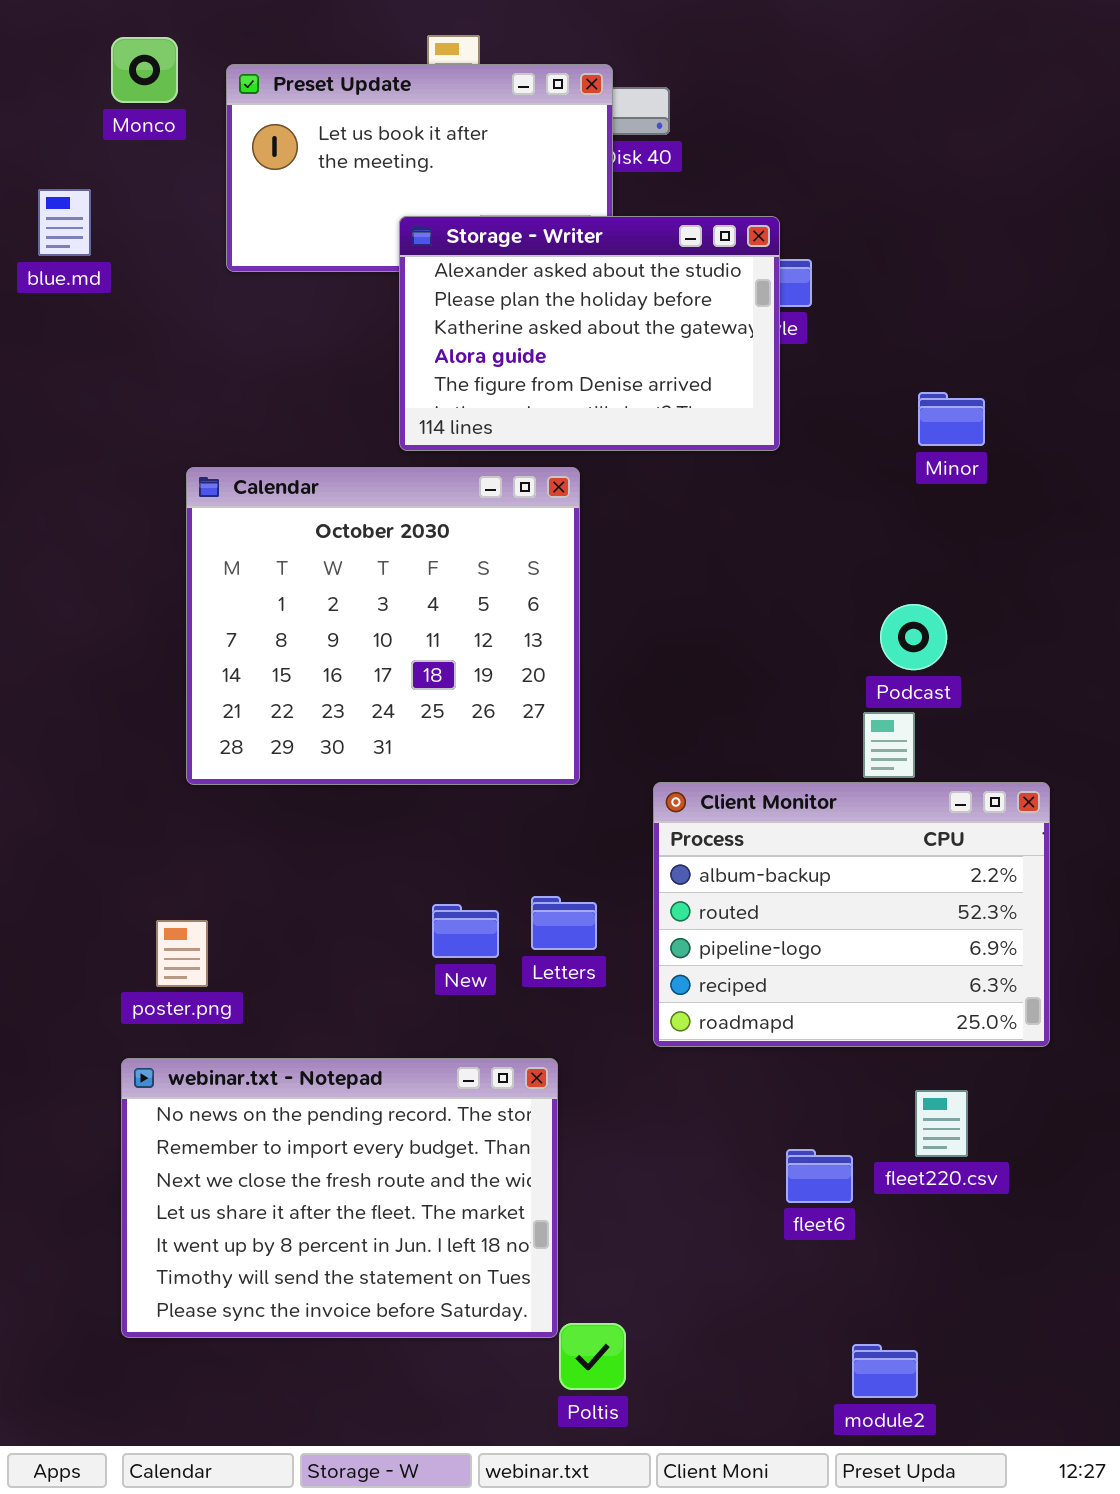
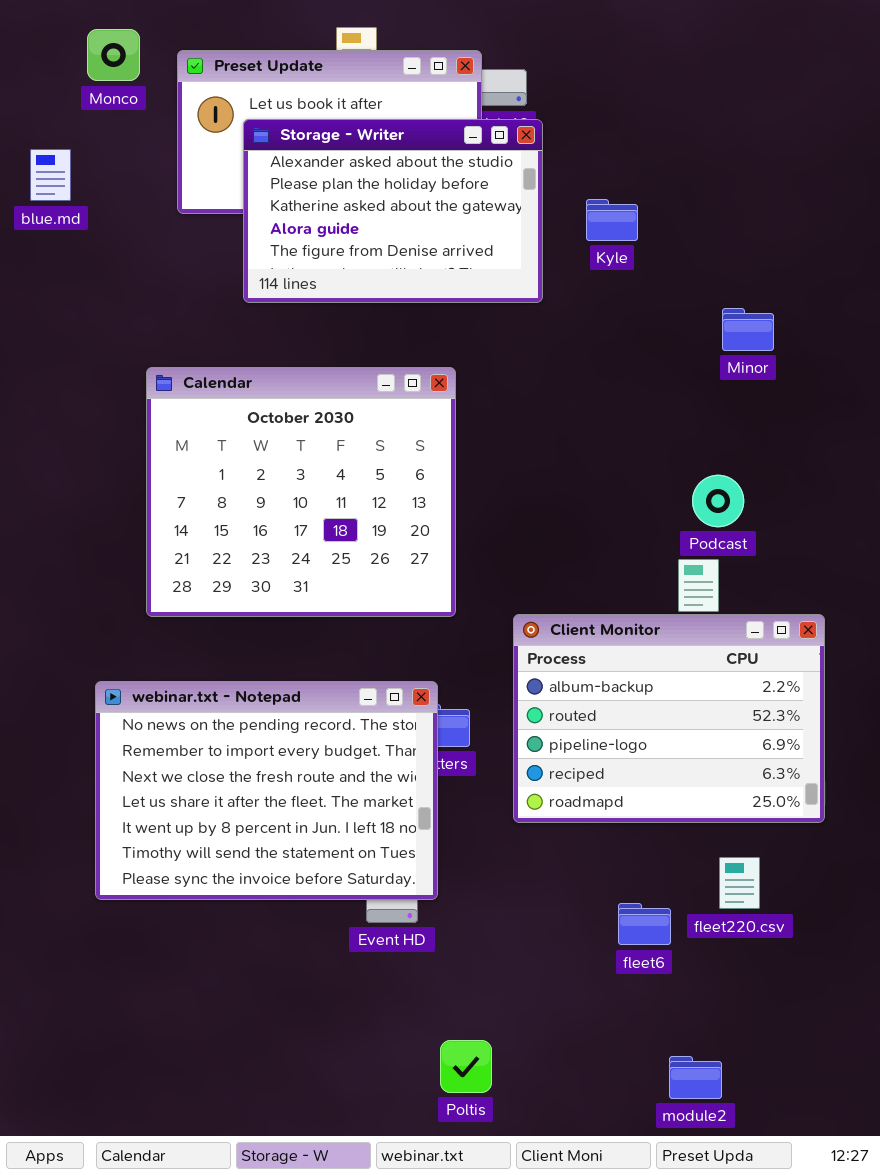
Storage - Writer: [399,216,780,451] -> [243,119,543,303], moved
webinar.txt - Notepad: [121,1058,558,1338] -> [95,681,438,900], moved

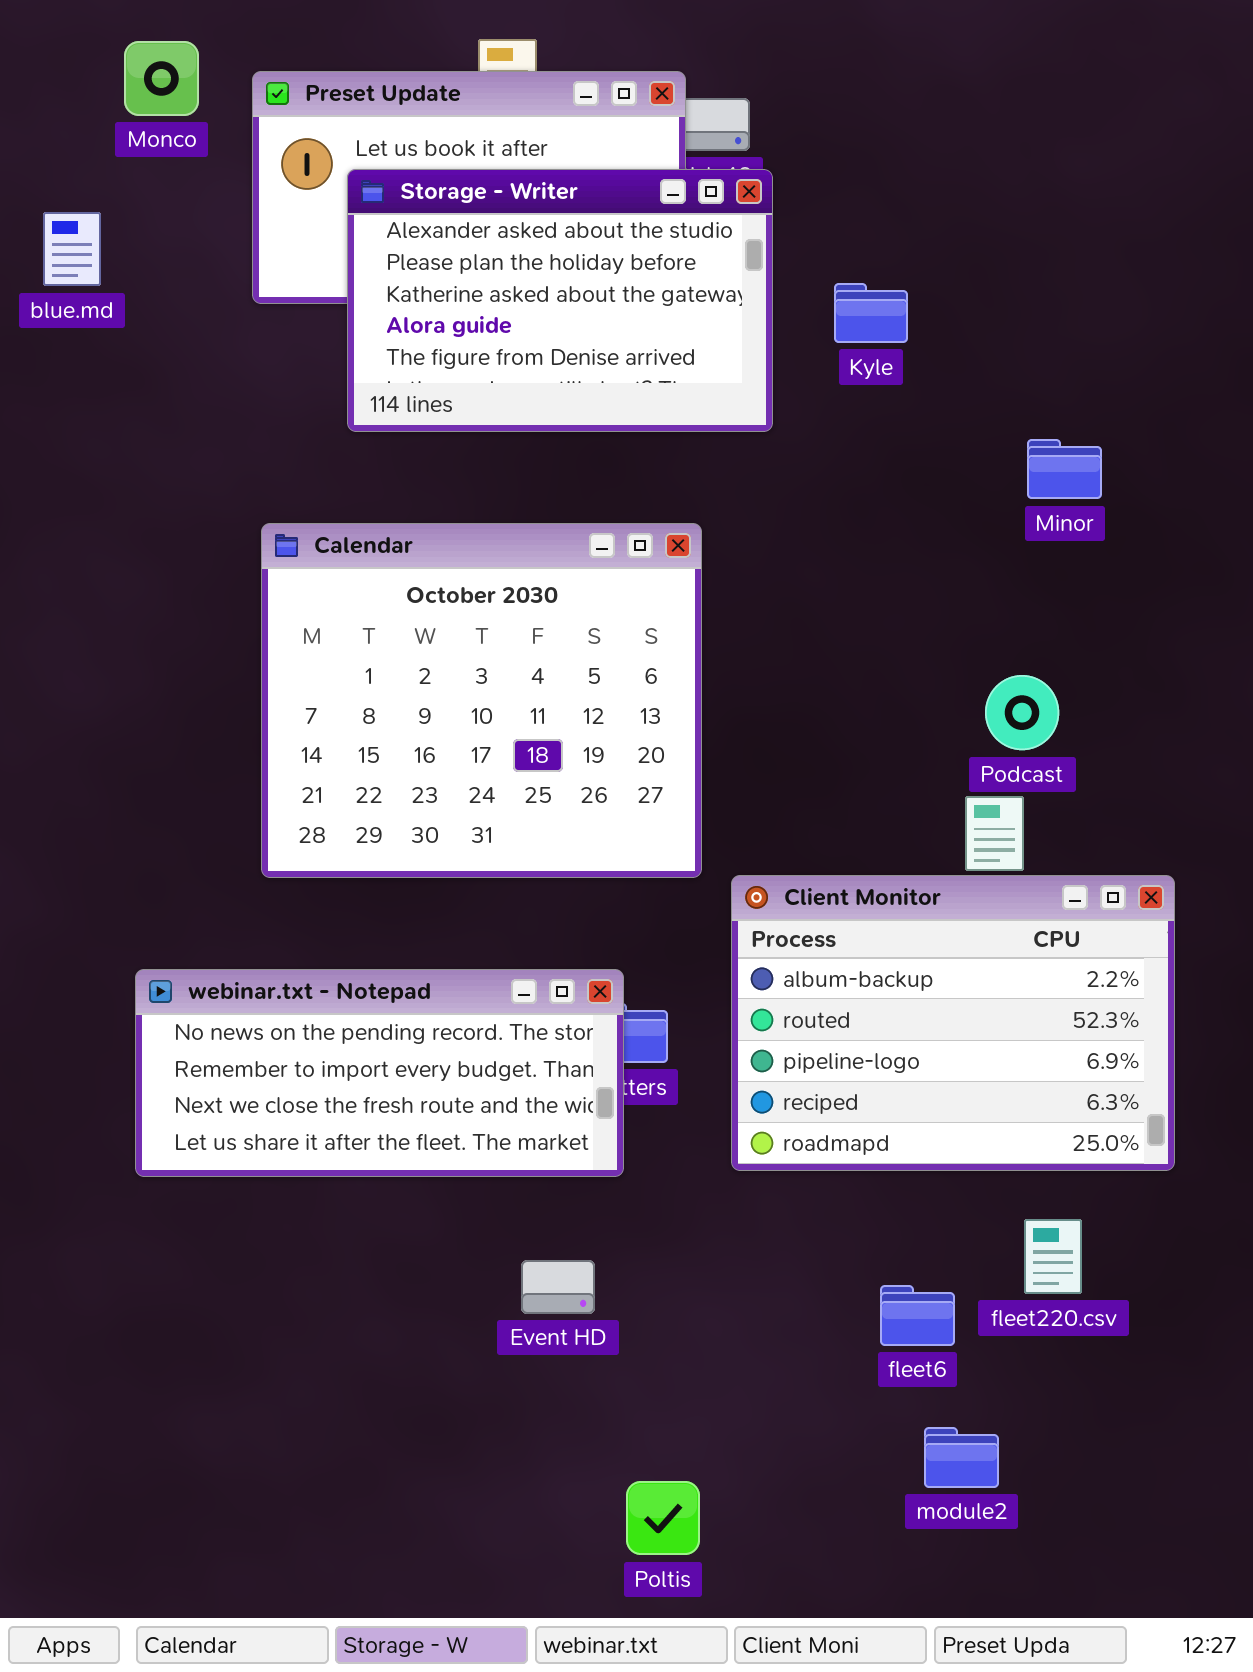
Calendar: [146,367,456,617] -> [261,523,702,878], moved
webinar.txt - Notepad: [95,681,438,900] -> [135,969,624,1177], resized
module2: [669,1056,722,1099] -> [924,1427,999,1488], moved

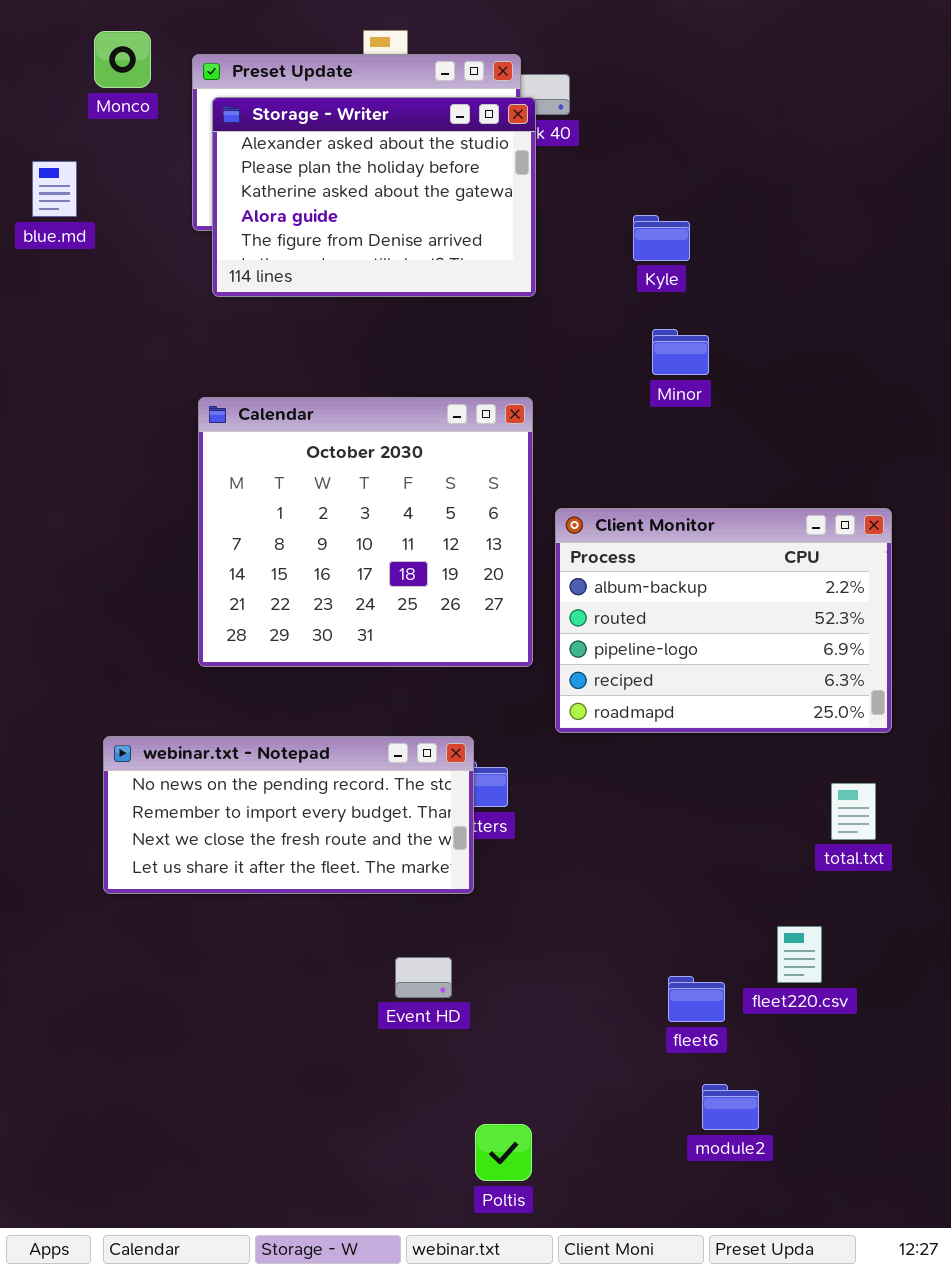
Storage - Writer: [347,169,773,432] -> [212,97,536,297], moved
Minor: [1027,439,1102,499] -> [652,329,709,375], moved
Client Monitor: [731,875,1175,1171] -> [555,508,892,733], moved

